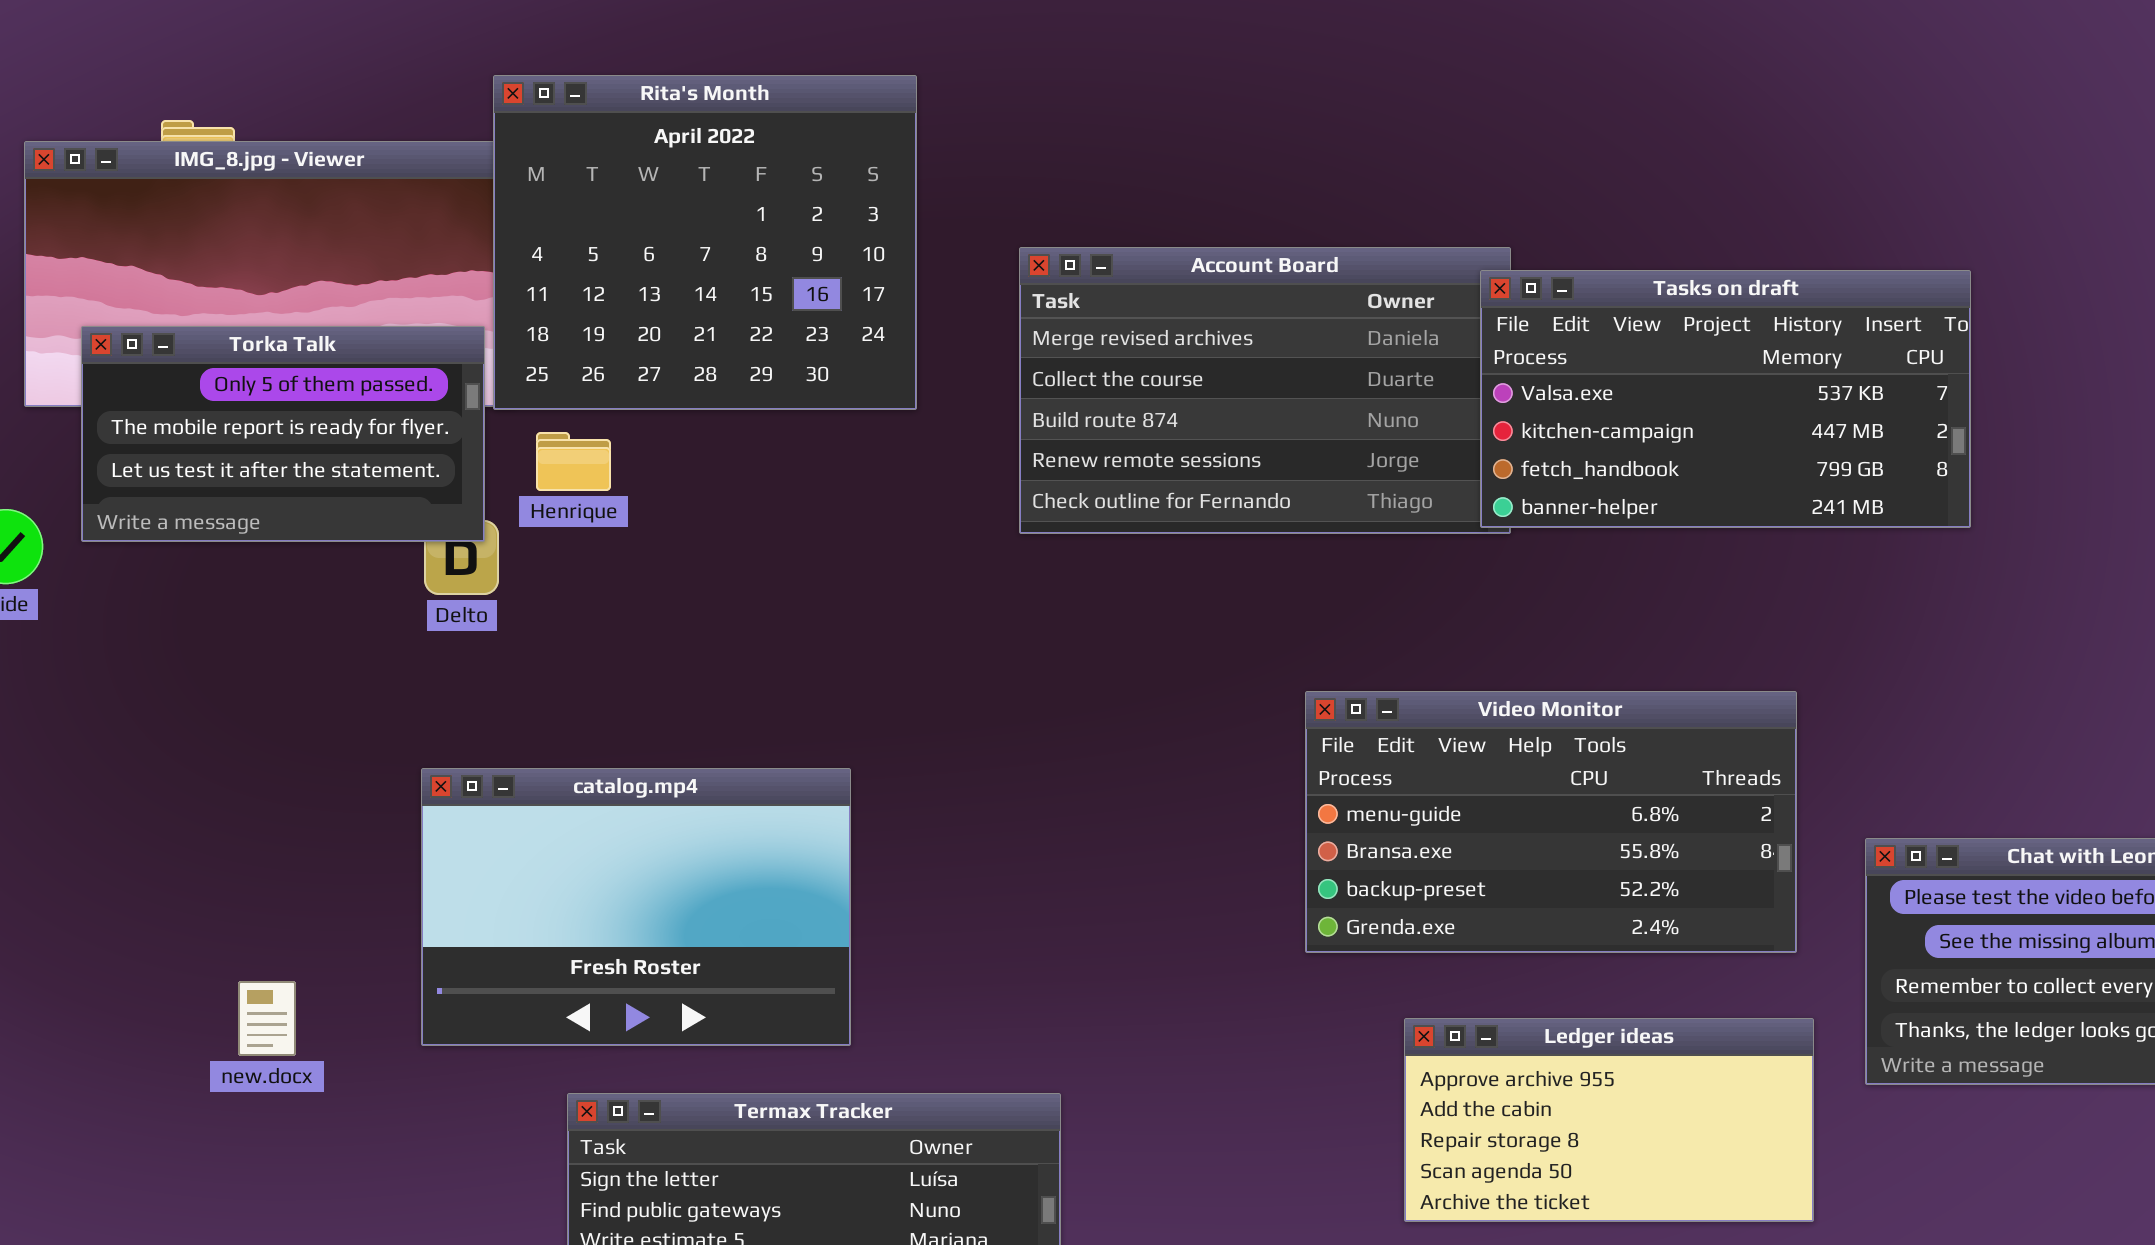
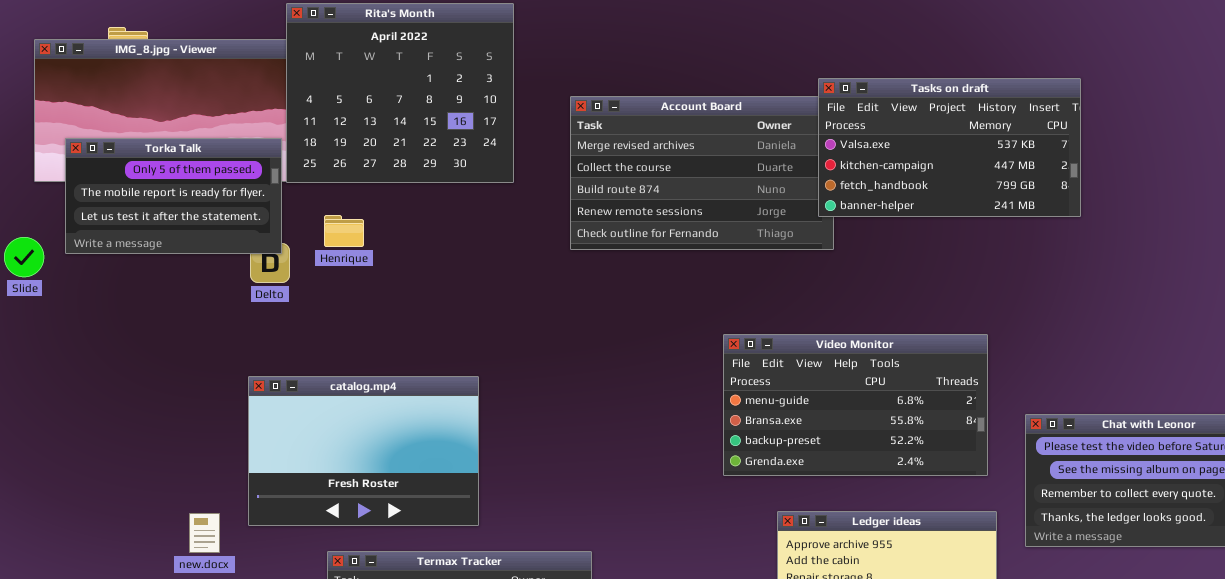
Tasks on draft: [1480,270,1971,528] -> [818,78,1081,217], moved
Henrique: [536,432,611,491] -> [324,215,364,247], moved
new.docx: [238,981,296,1056] -> [189,513,220,553], moved

